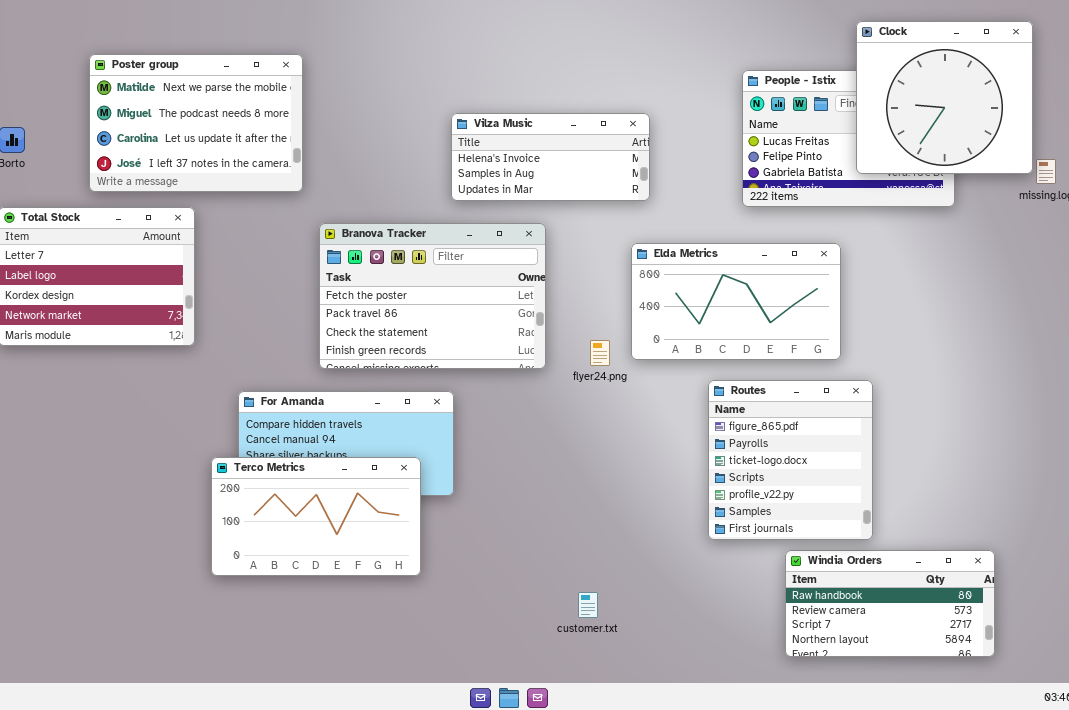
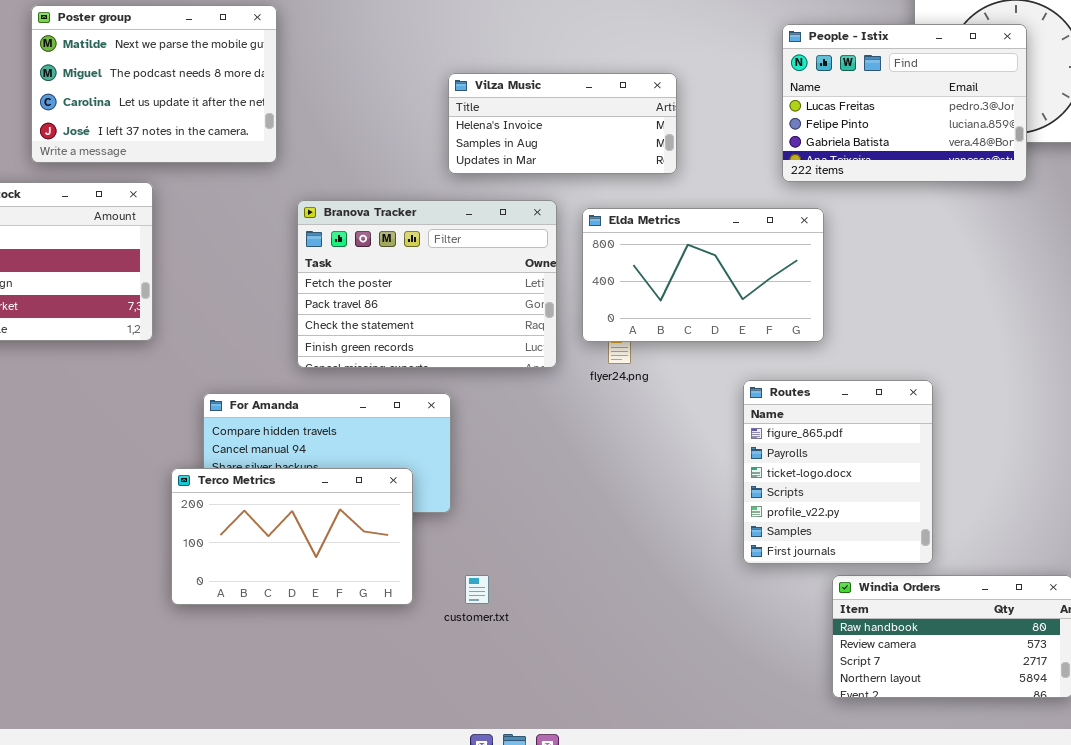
People - Istix: [742,70,955,207] -> [782,24,1027,182], raised
Elda Metrics: [631,243,841,360] -> [582,208,824,342], moved
customer.txt: [578,592,598,618] -> [465,575,489,604], moved

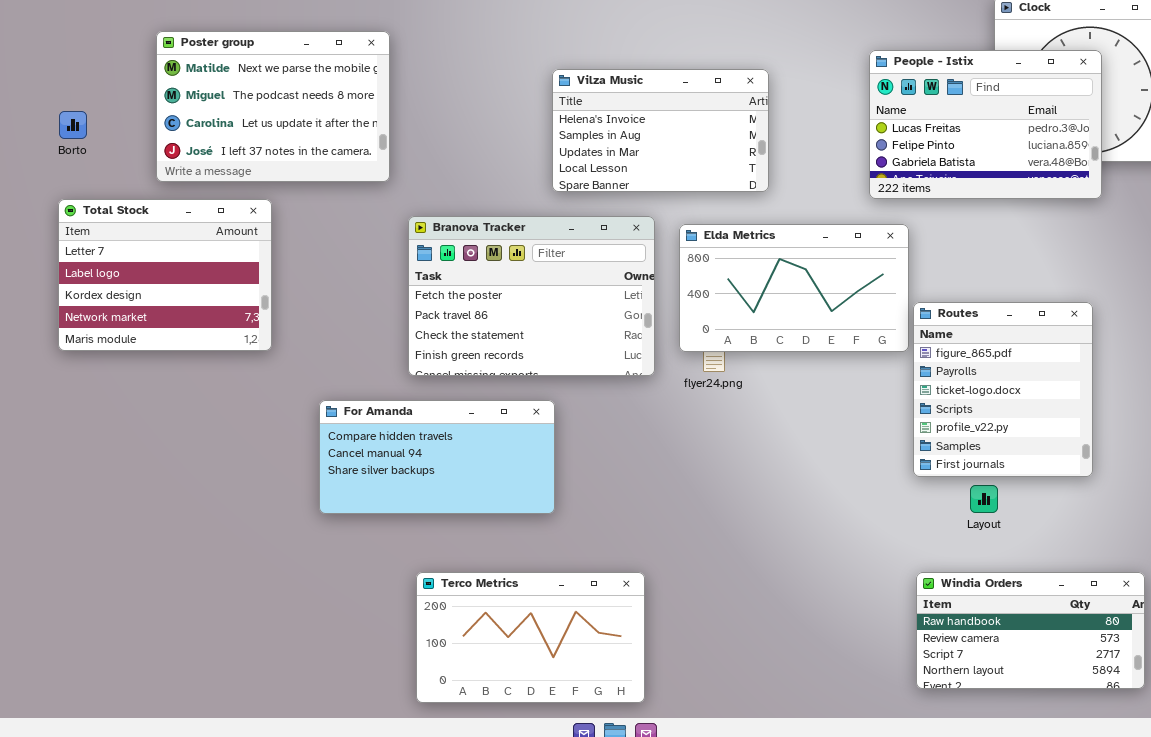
Vilza Music: [448,73,677,174] -> [552,69,769,192], resized
Routes: [743,380,933,564] -> [913,302,1093,477], moved
Terco Metrics: [171,468,413,605] -> [416,572,645,703], moved

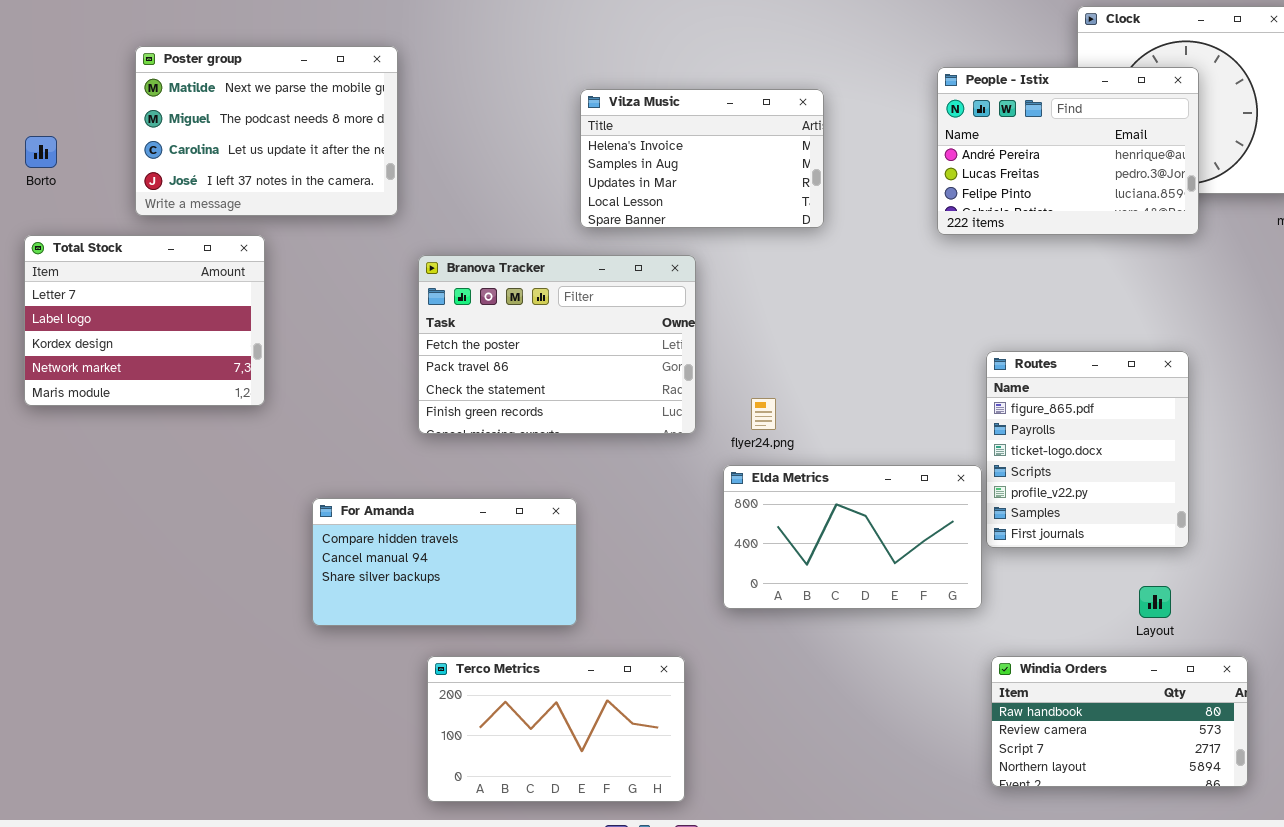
People - Istix: [869,50,1102,199] -> [937,67,1199,235], scrolled up 1 row
Elda Metrics: [679,224,909,352] -> [723,465,982,609], moved
For Amanda: [319,400,555,514] -> [312,498,577,626], moved
Layout: [970,485,998,513] -> [1139,586,1171,618], moved

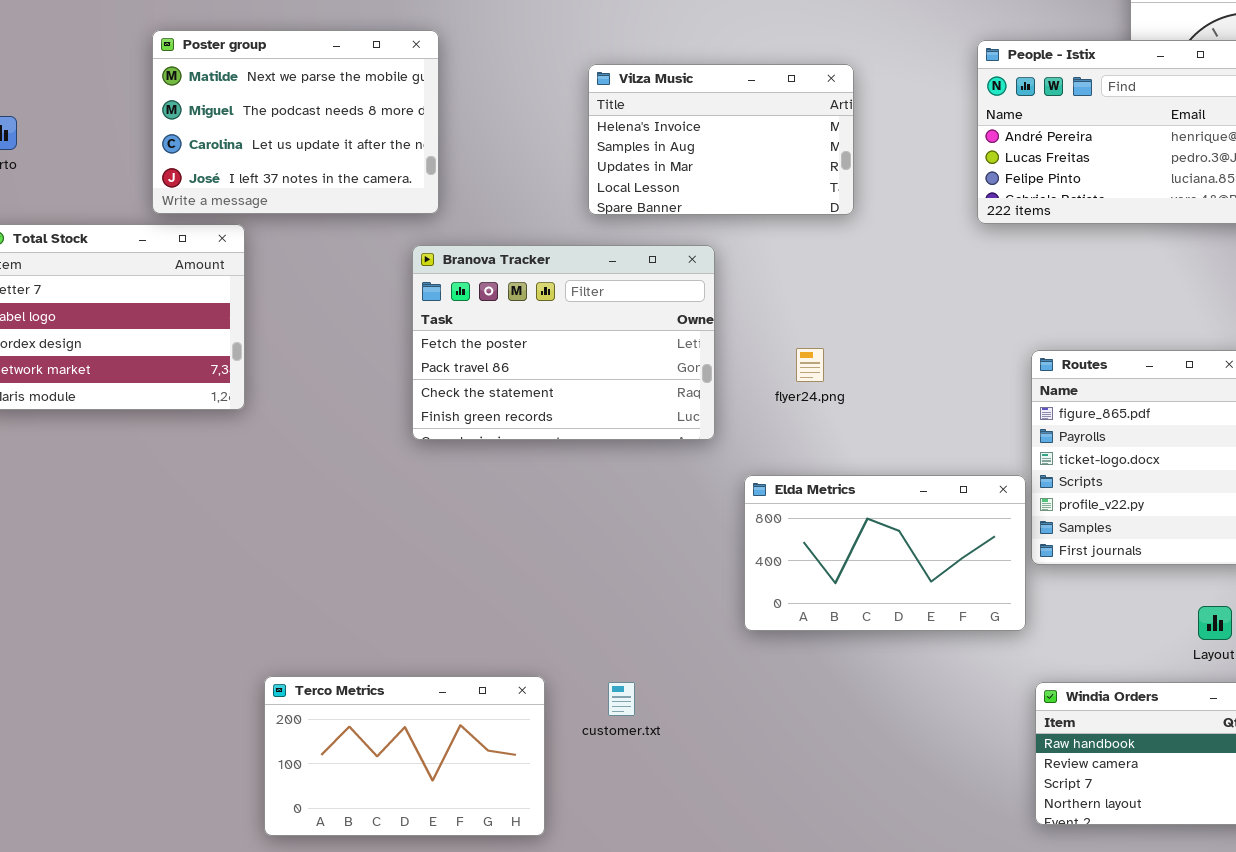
Poster group: [135,46,398,216] -> [152,30,439,214], moved
flyer24.png: [751,398,776,430] -> [796,348,824,382], moved
For Amanda: [312,498,577,626] -> none, closed
Terco Metrics: [427,656,685,802] -> [264,676,545,836], moved

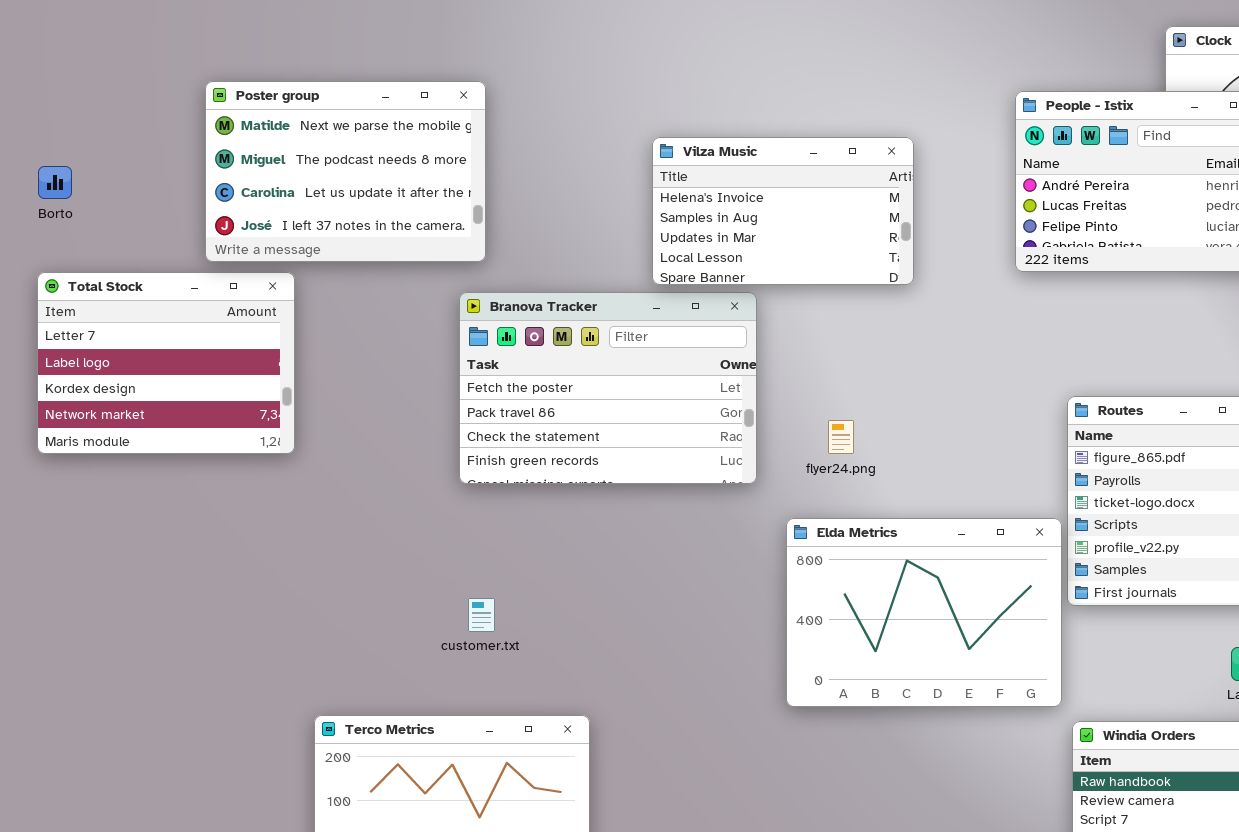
Vilza Music: [588,64,854,215] -> [652,137,914,285], moved
flyer24.png: [796,348,824,382] -> [828,420,854,454], moved
Elda Metrics: [744,475,1026,631] -> [786,518,1062,707], resized
customer.txt: [608,682,635,716] -> [468,598,495,632], moved

